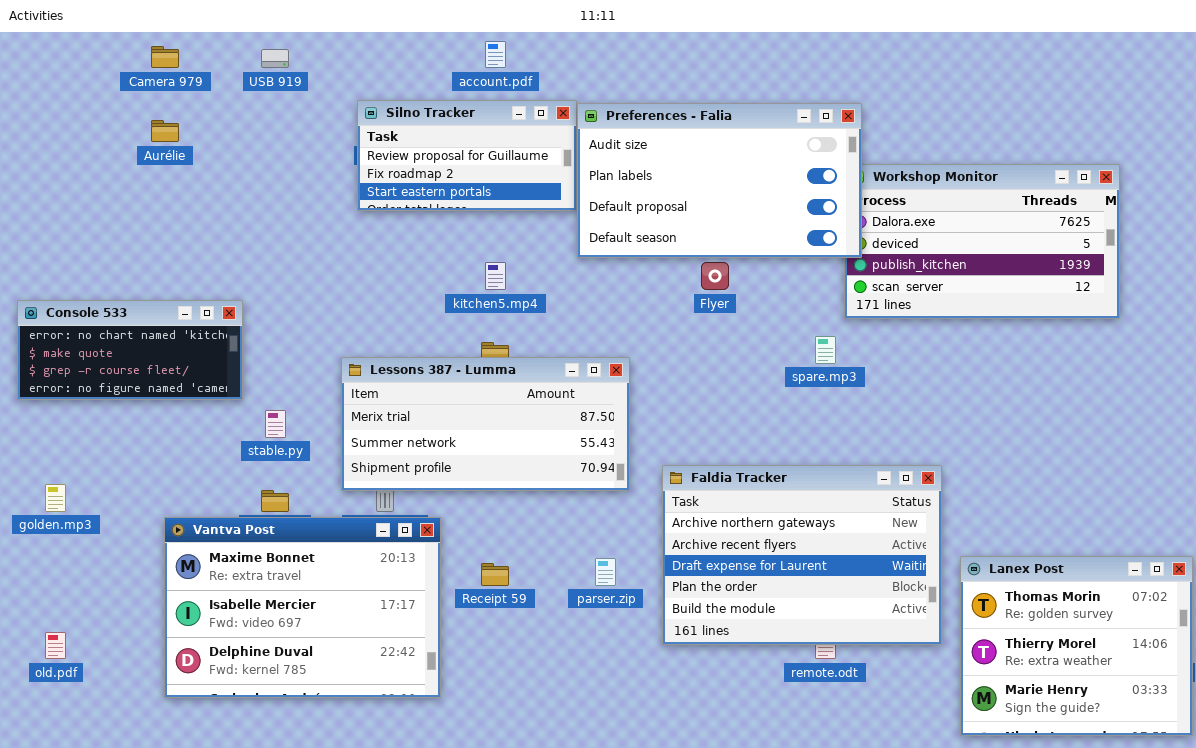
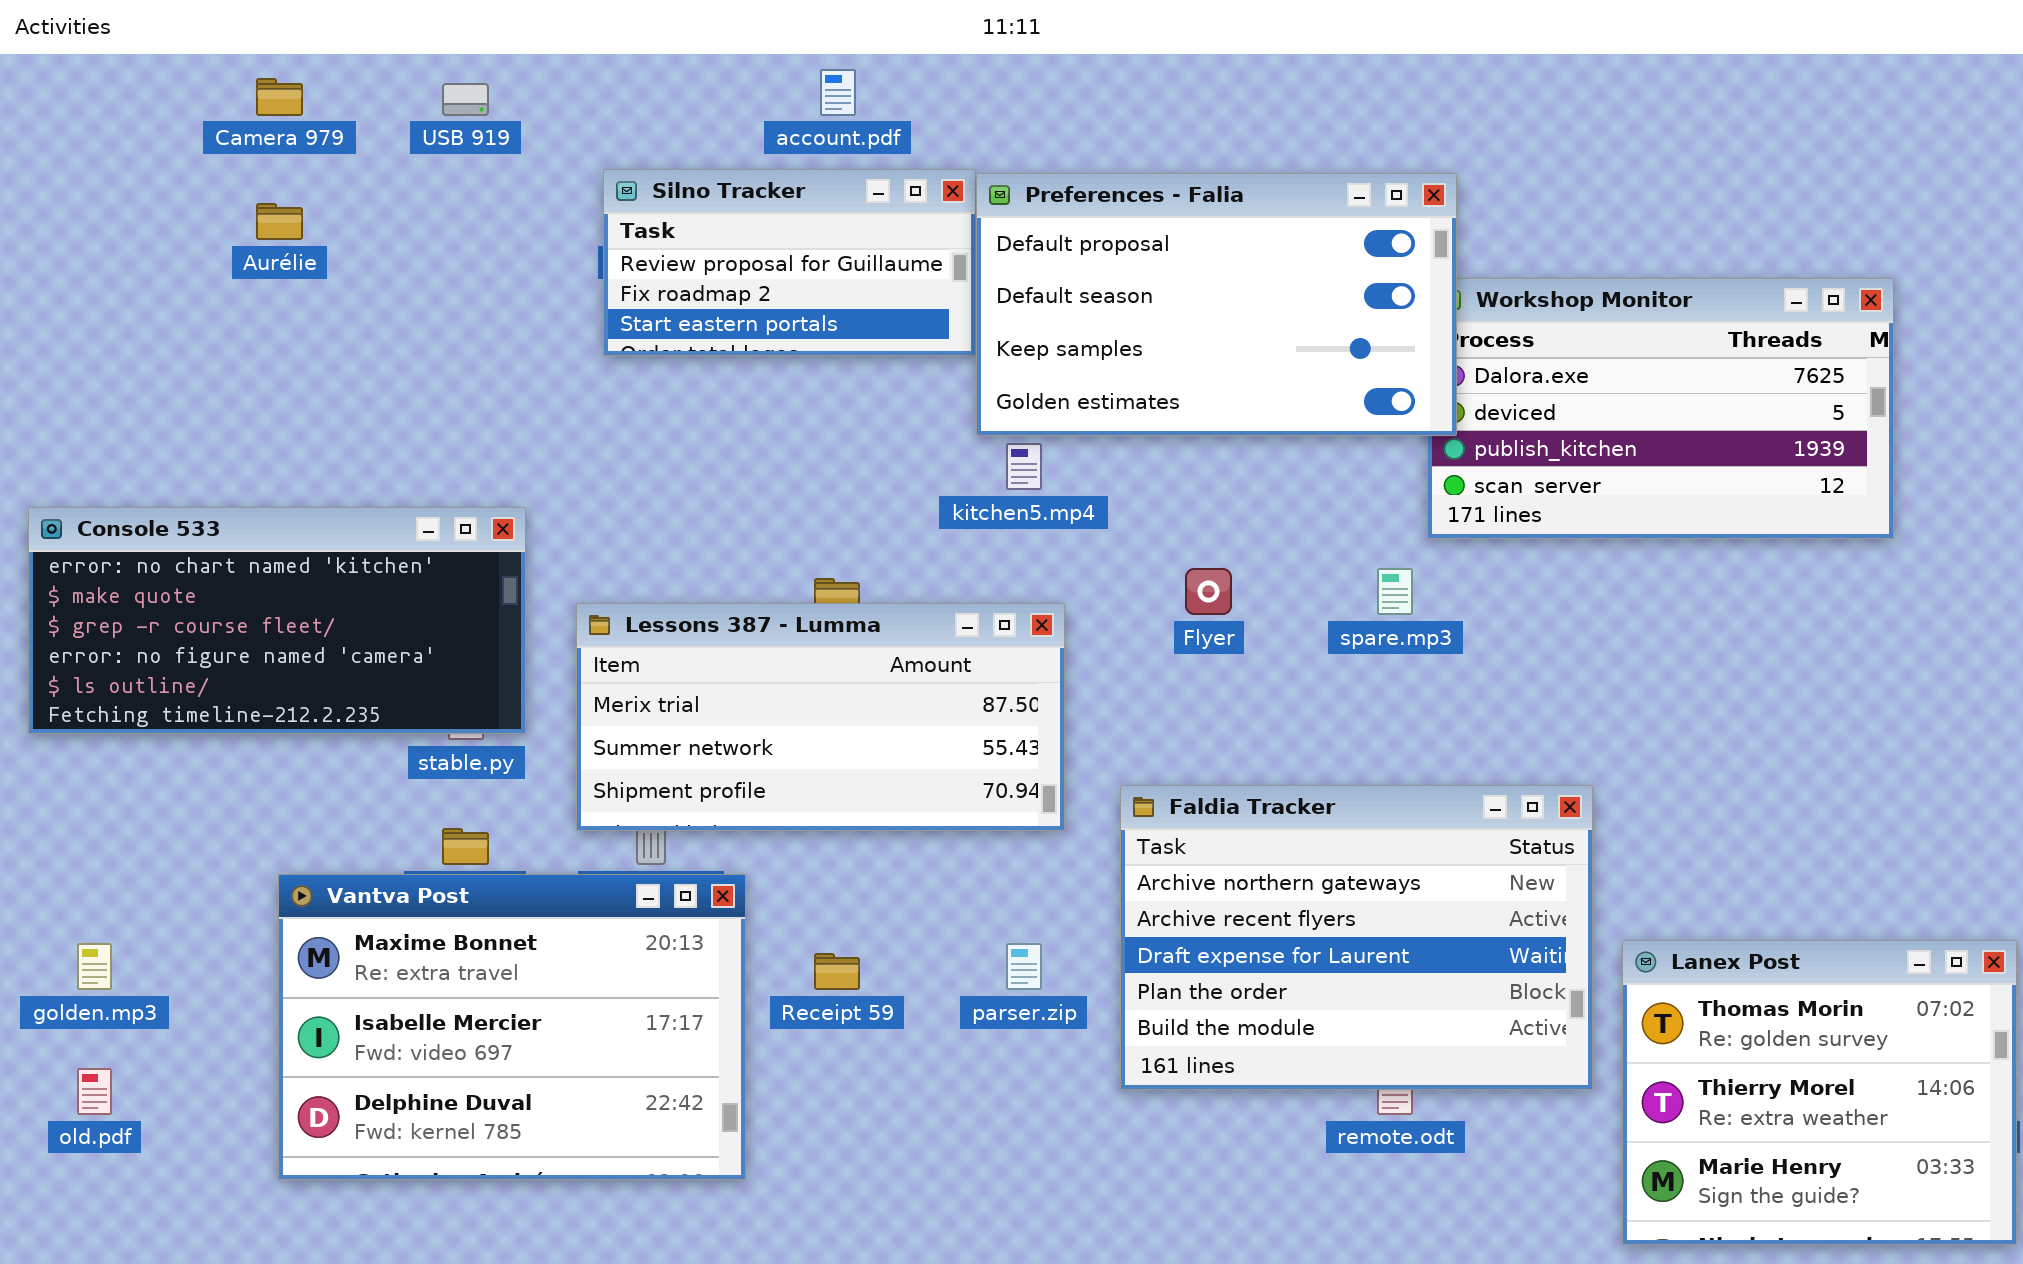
Preferences - Falia: [577,103,862,258] -> [976,173,1457,436], scrolled down 2 rows
kitchen5.mp4: [485,262,506,290] -> [1006,443,1042,490], moved
Flyer: [701,262,729,290] -> [1185,568,1232,615], moved
Console 533: [17,300,243,400] -> [28,507,526,734], resized
golden.mp3: [45,484,66,512] -> [77,943,112,990], moved

